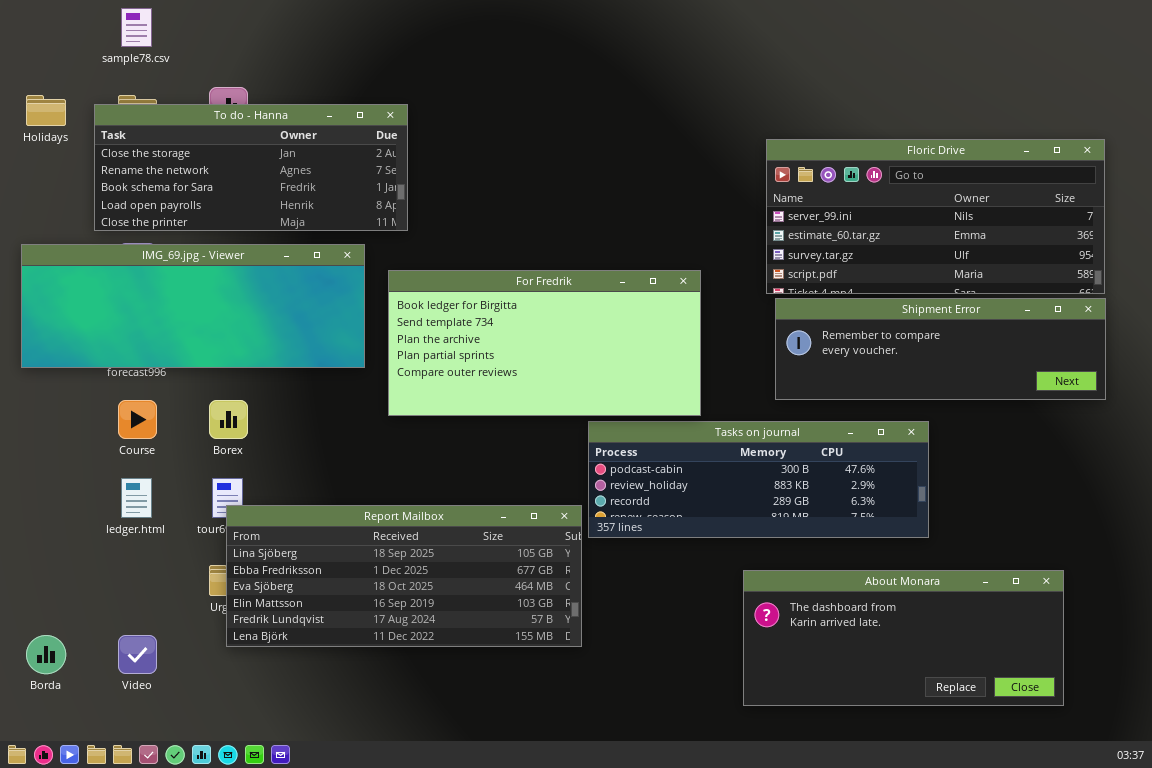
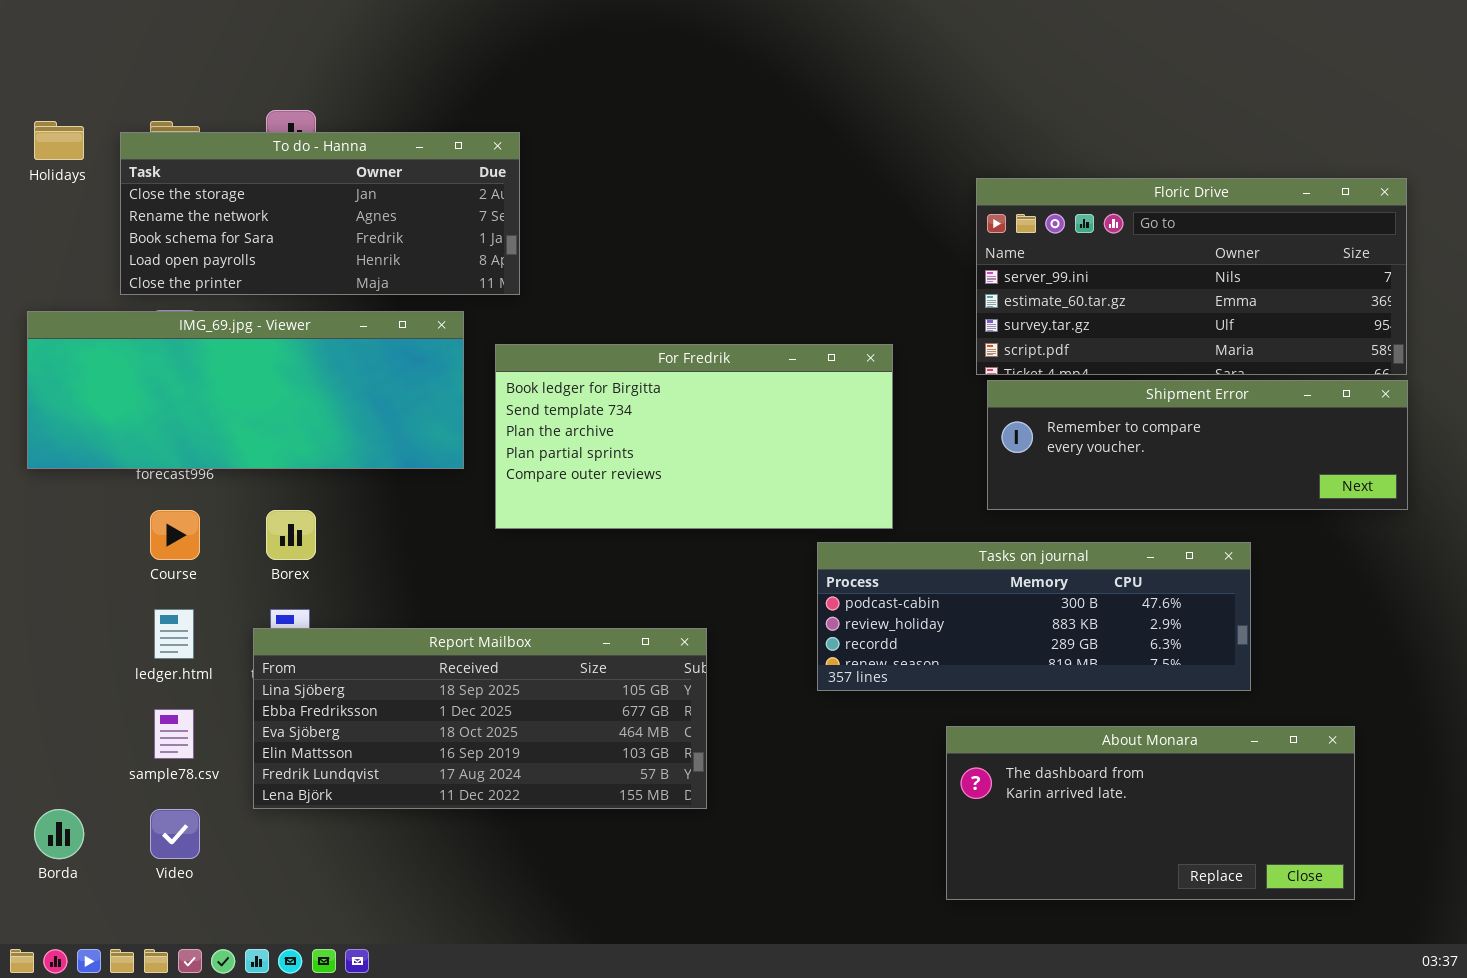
sample78.csv: [121,8,152,47] -> [154,709,194,759], moved
Tasks on journal: [588,421,929,538] -> [817,542,1251,691], moved
Report Mailbox: [226,505,582,647] -> [253,628,707,809], moved

